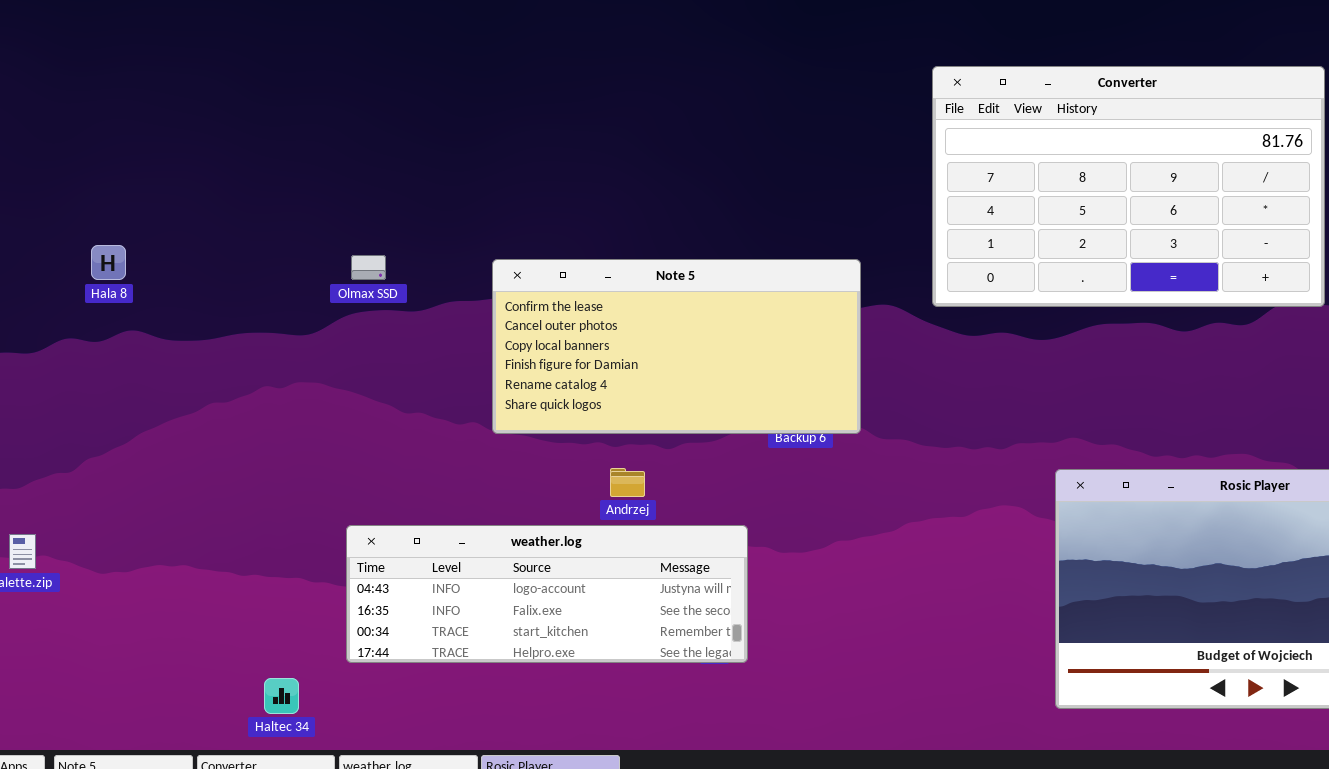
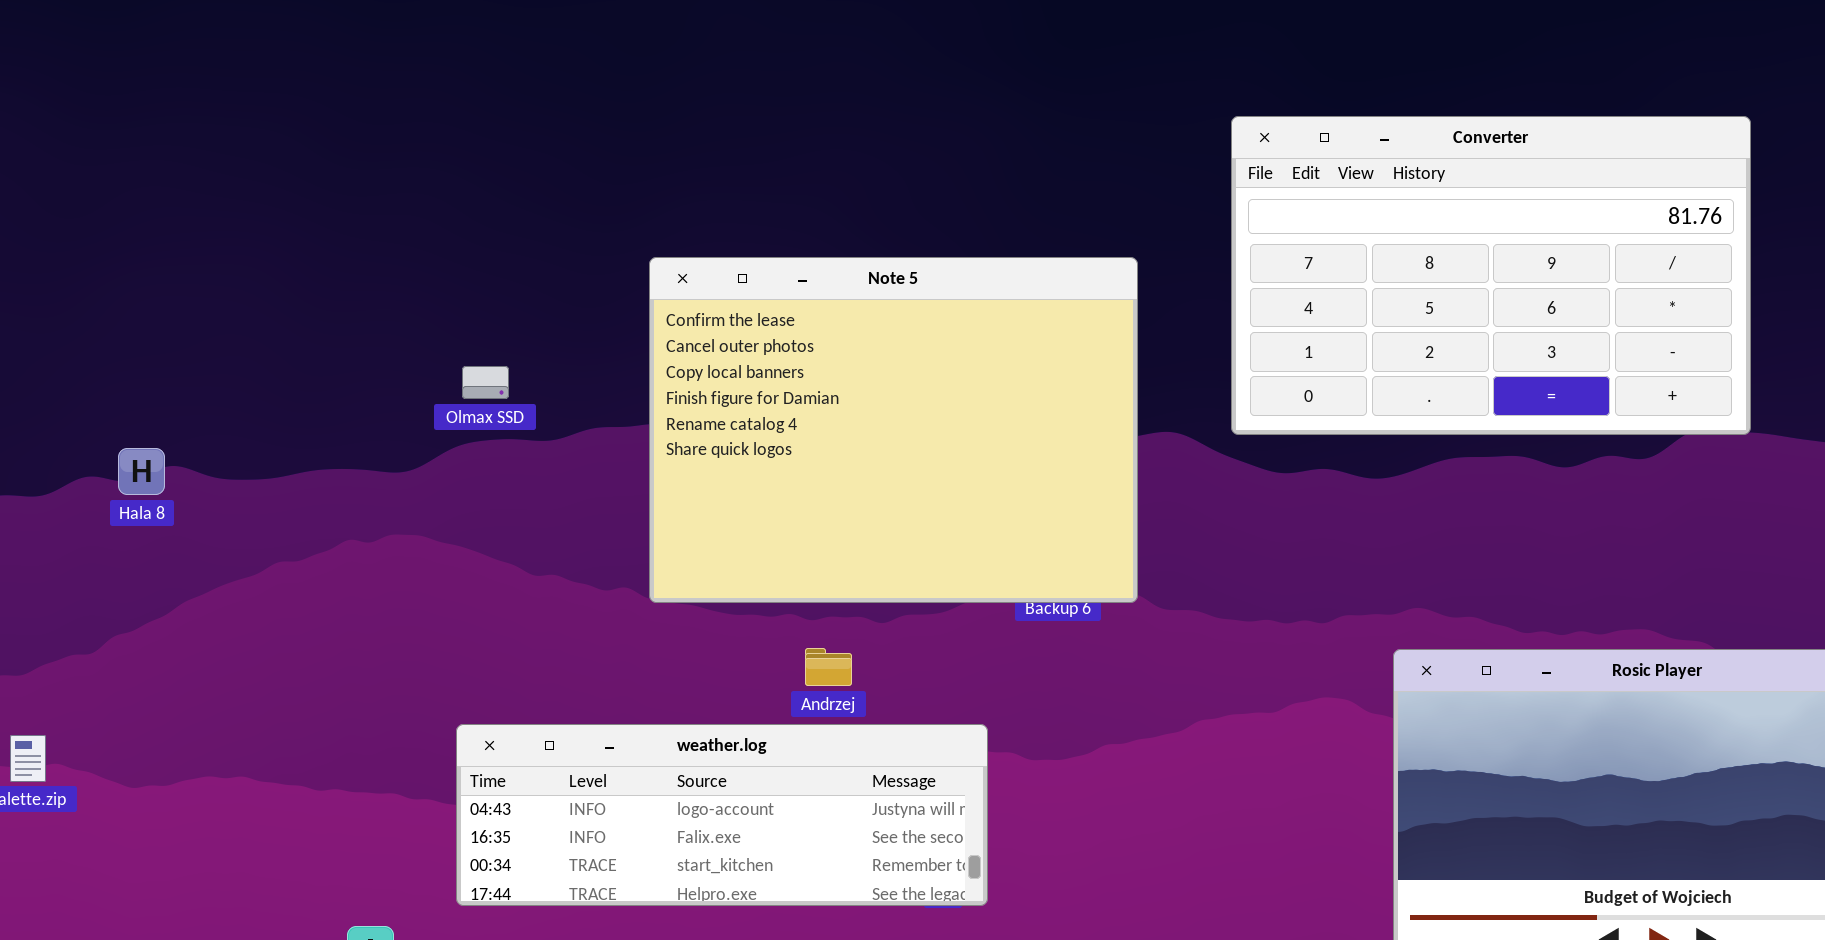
Hala 8: [91,245,126,280] -> [118,448,165,495], moved
Note 5: [492,259,861,434] -> [649,257,1138,603], resized

